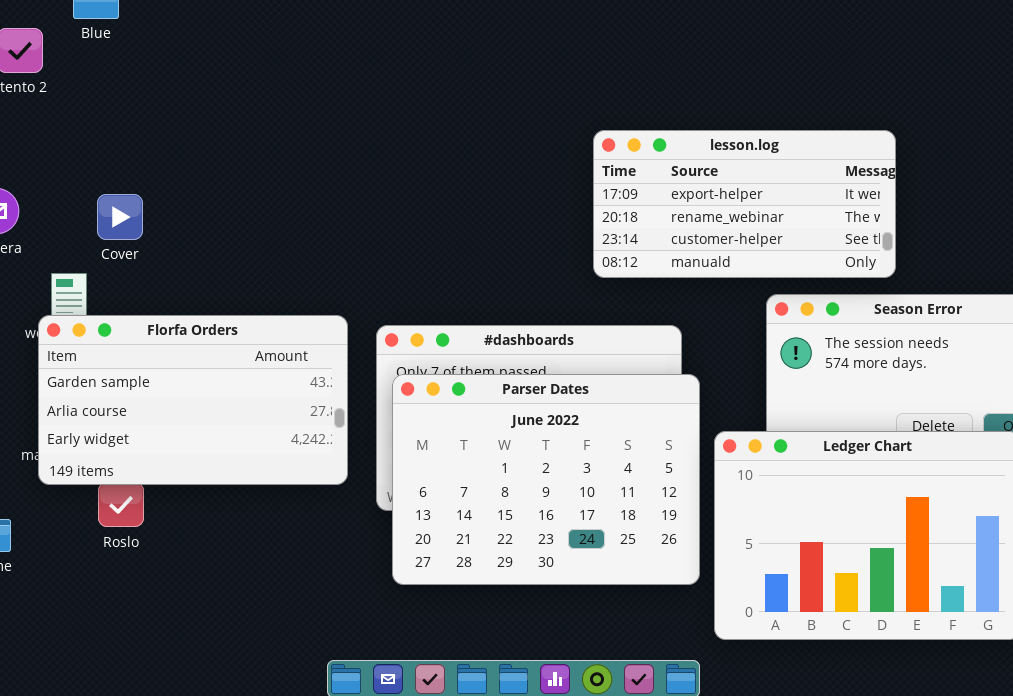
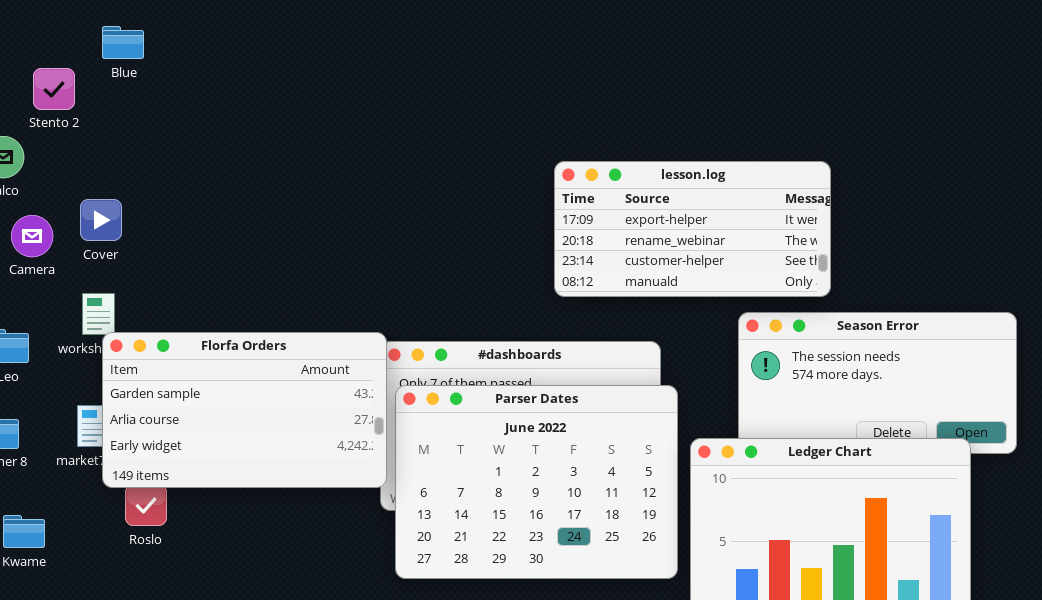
lesson.log: [593,130,896,278] -> [554,161,831,297], moved
Cover: [97,194,143,240] -> [80,199,122,241], moved
Florfa Orders: [38,315,348,485] -> [102,332,387,488], moved

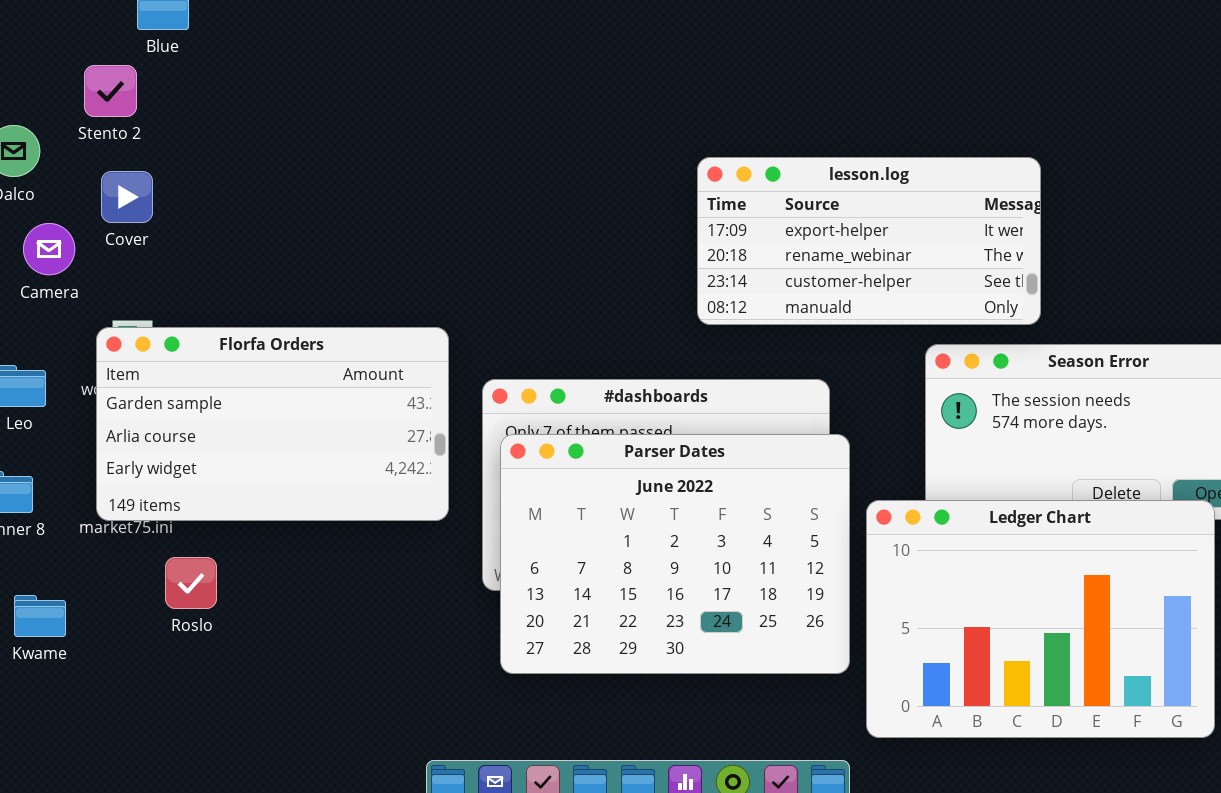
Stento 2: [33,68,75,110] -> [84,65,137,117], moved
Cover: [80,199,122,241] -> [101,171,153,223], moved
Florfa Orders: [102,332,387,488] -> [96,327,449,521], moved

